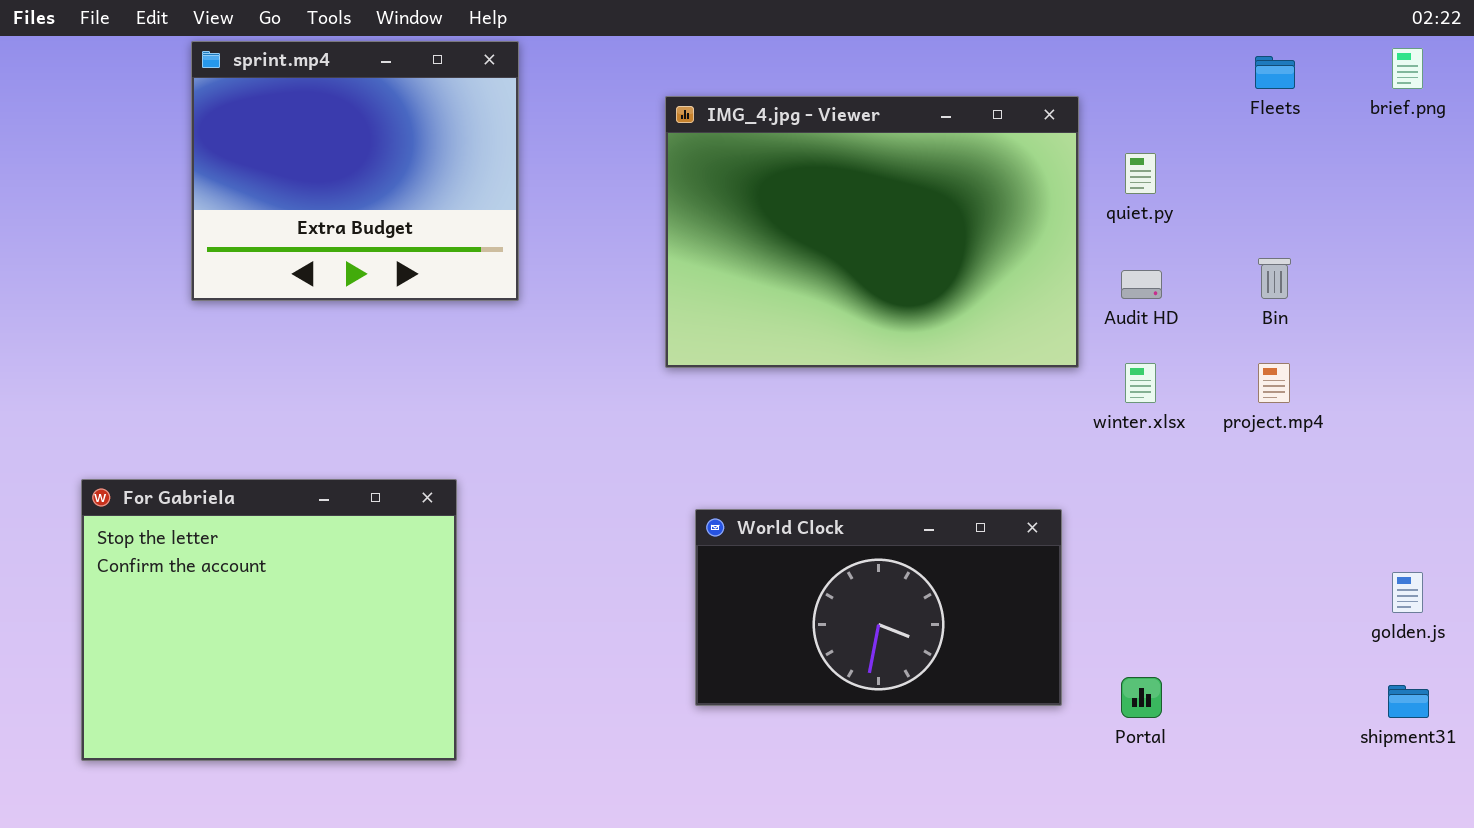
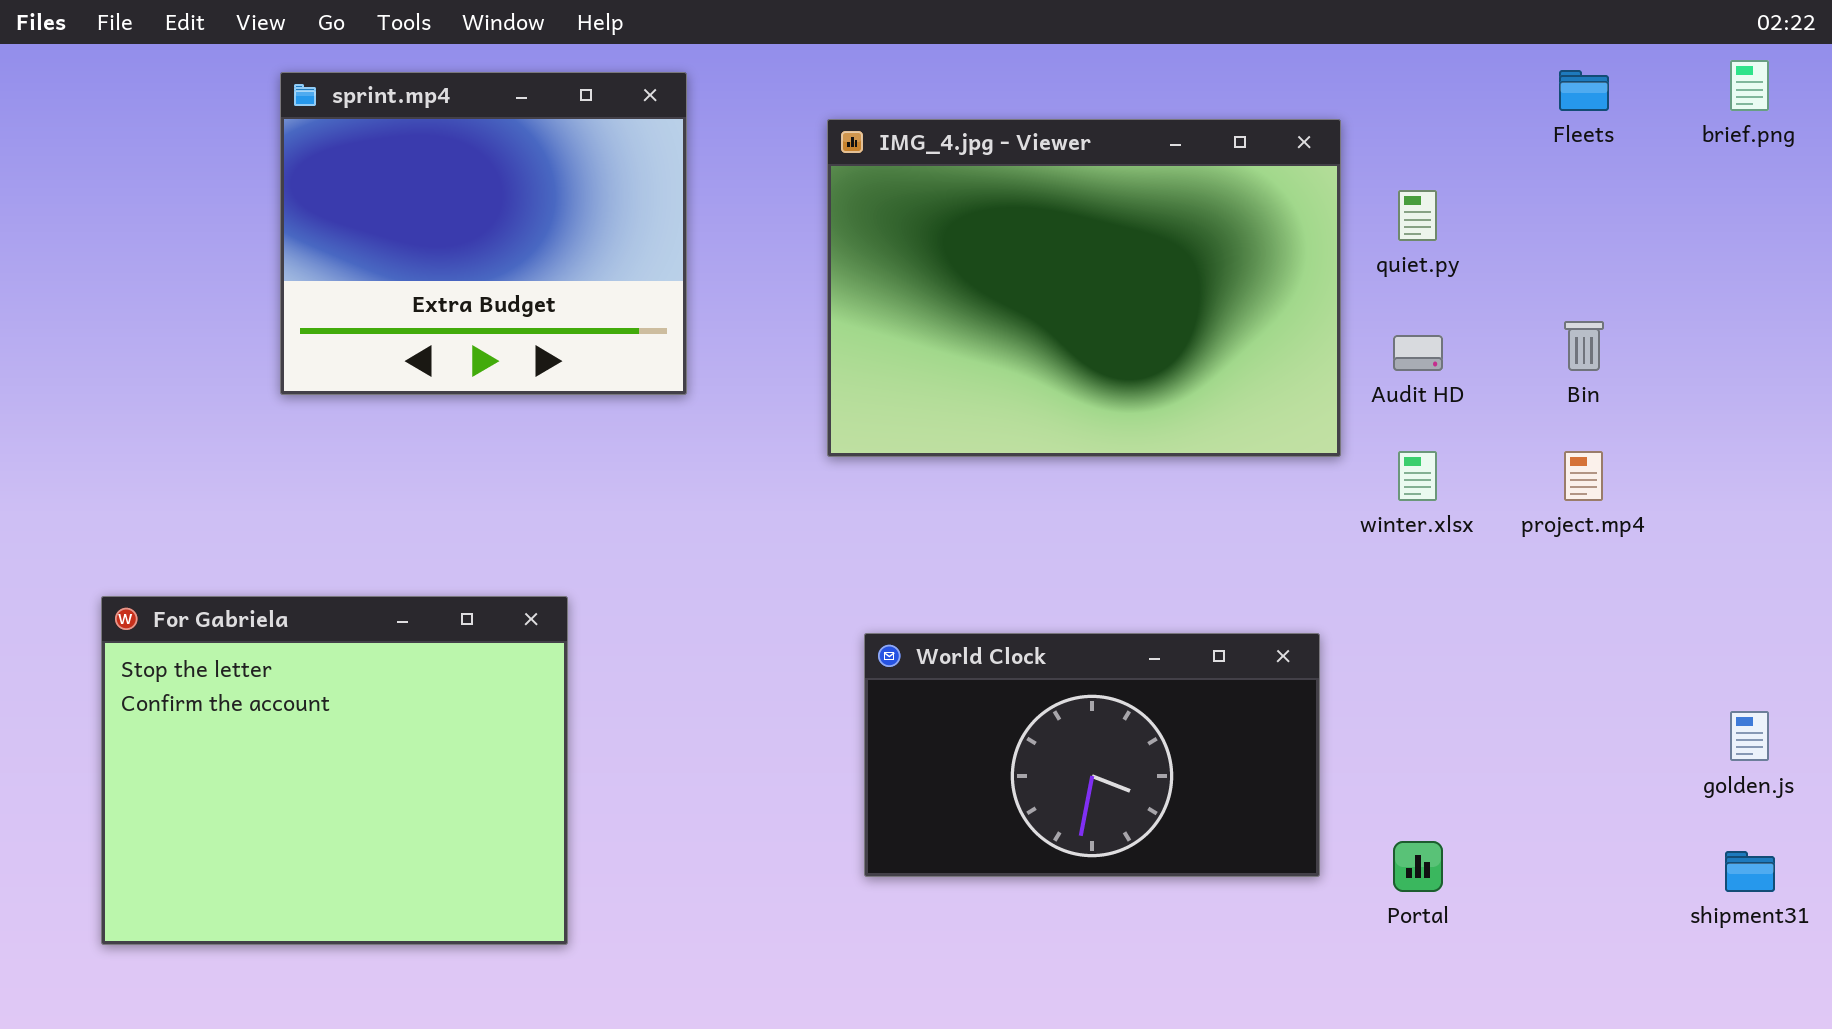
sprint.mp4: [191,41,519,301] -> [280,72,687,395], moved

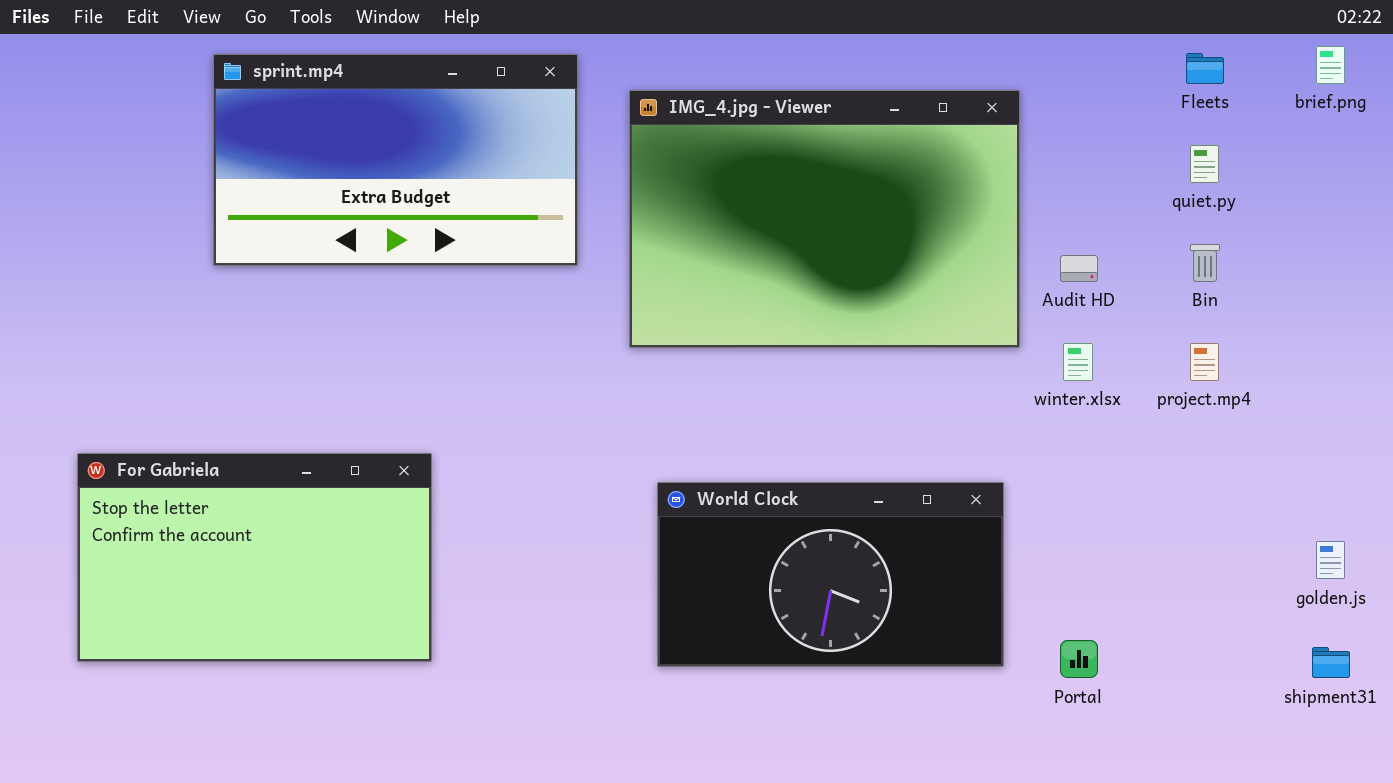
sprint.mp4: [280,72,687,395] -> [213,54,578,266], resized
quiet.py: [1398,190,1437,241] -> [1190,145,1219,183], moved
For Gabriela: [101,596,568,945] -> [77,453,432,662], resized

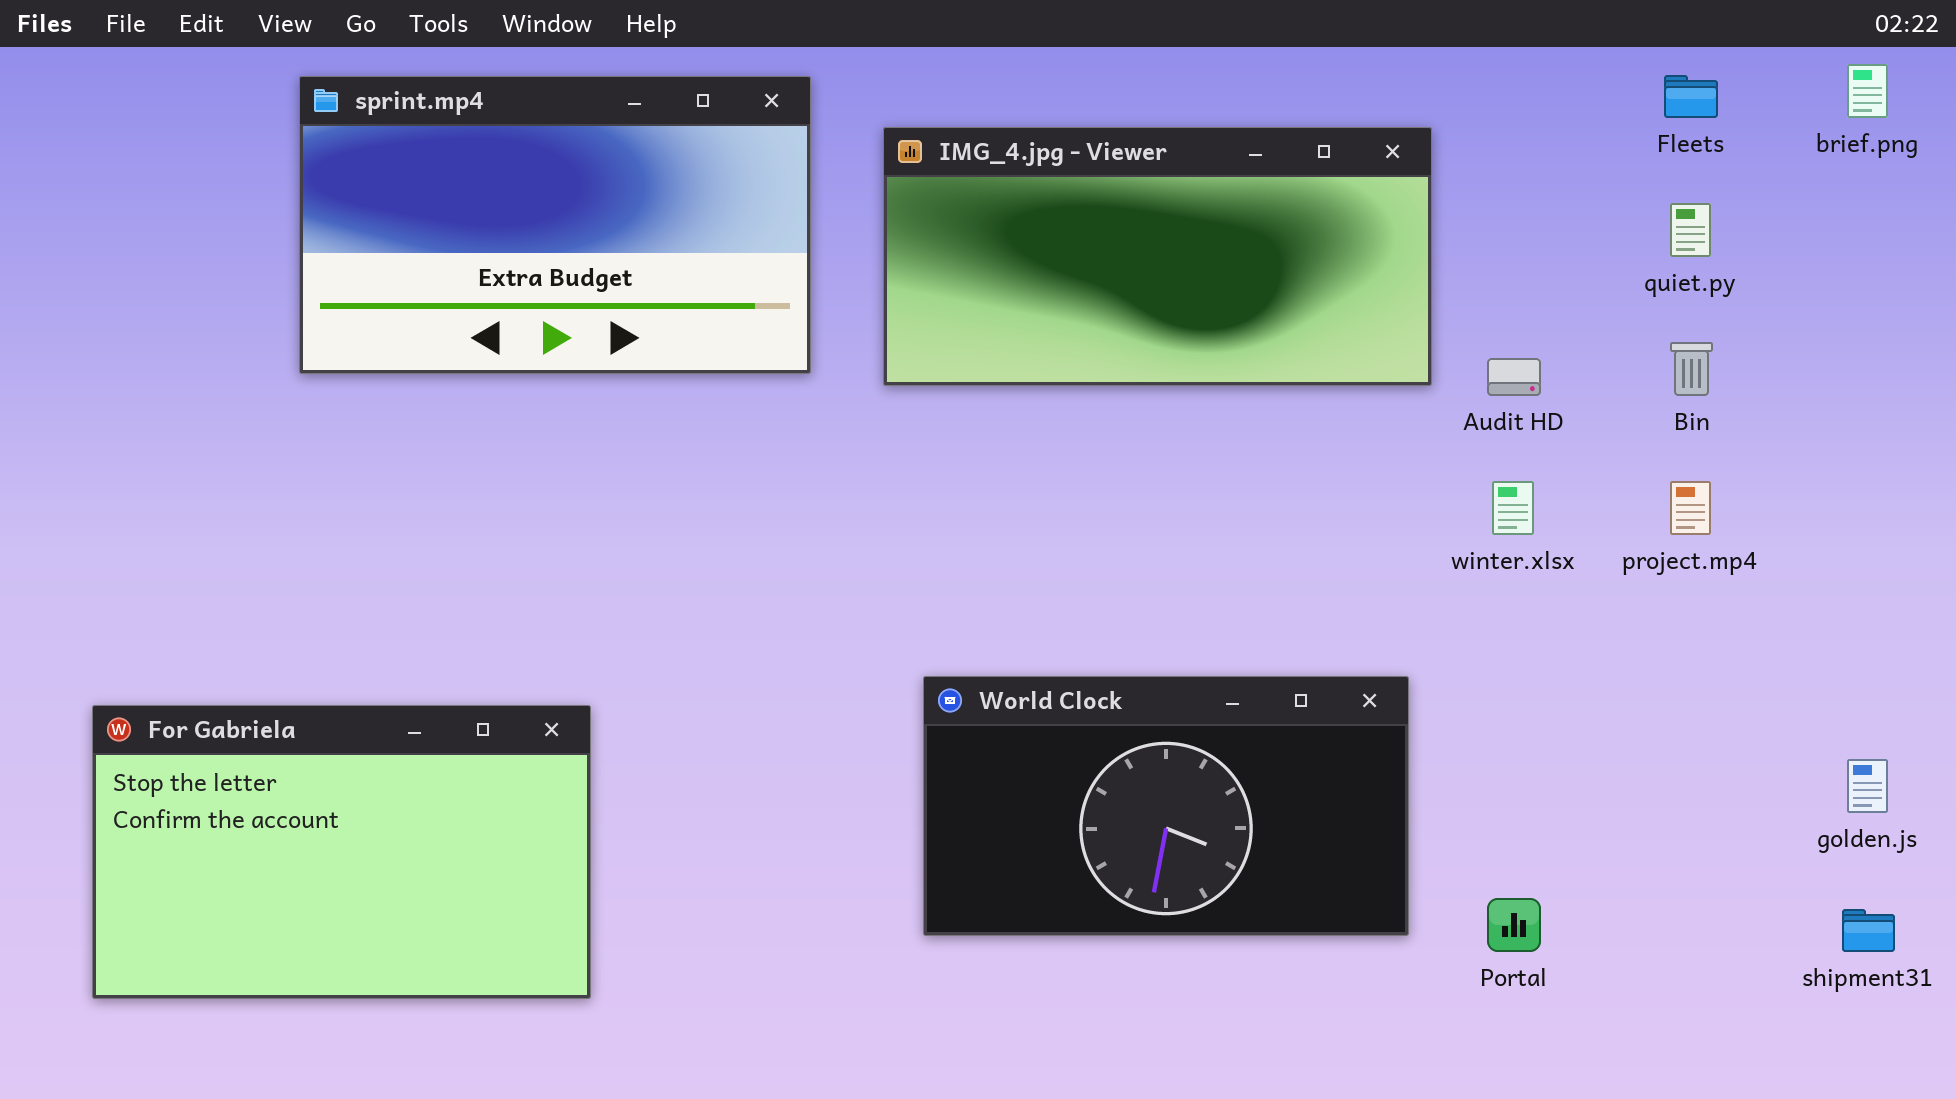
IMG_4.jpg - Viewer: [629,90,1020,348] -> [883,127,1432,386], resized
For Gabriela: [77,453,432,662] -> [92,705,591,999], moved

